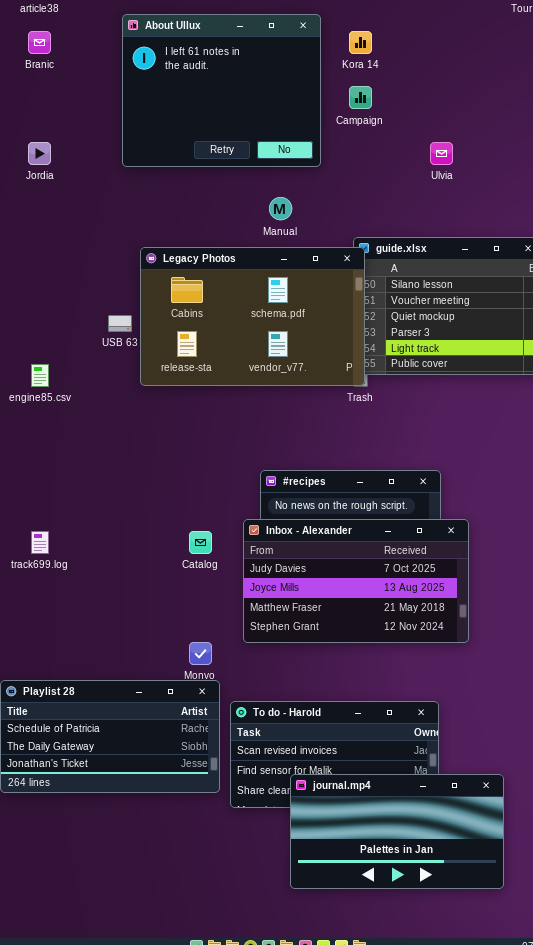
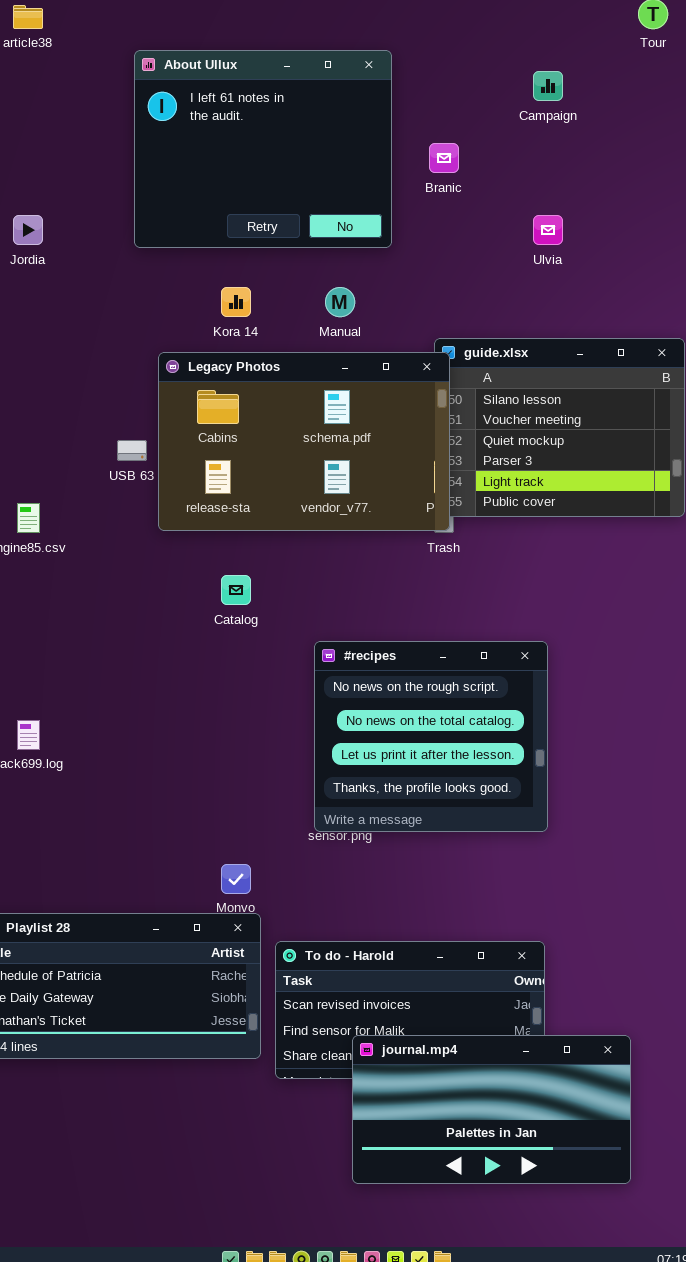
Branic: [28,31,51,54] -> [429,143,459,173], moved
Kora 14: [349,31,372,54] -> [221,287,251,317], moved
Campaign: [349,86,372,109] -> [533,71,563,101], moved
Inbox - Alexander: [243,519,469,643] -> none, closed
Catalog: [189,531,212,554] -> [221,575,251,605], moved

